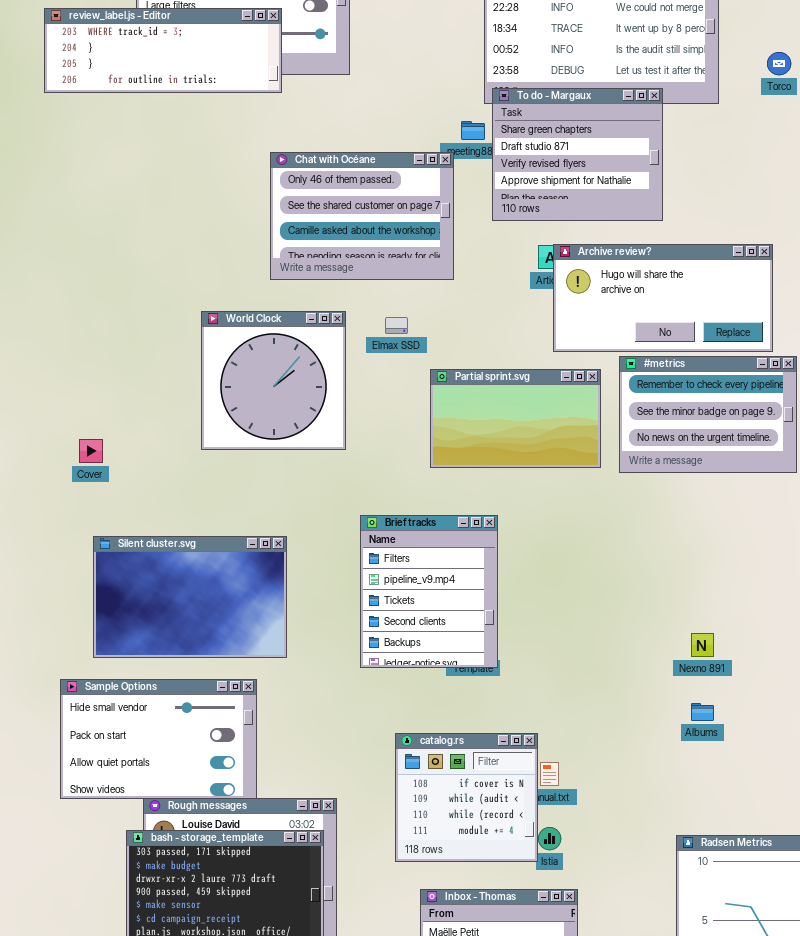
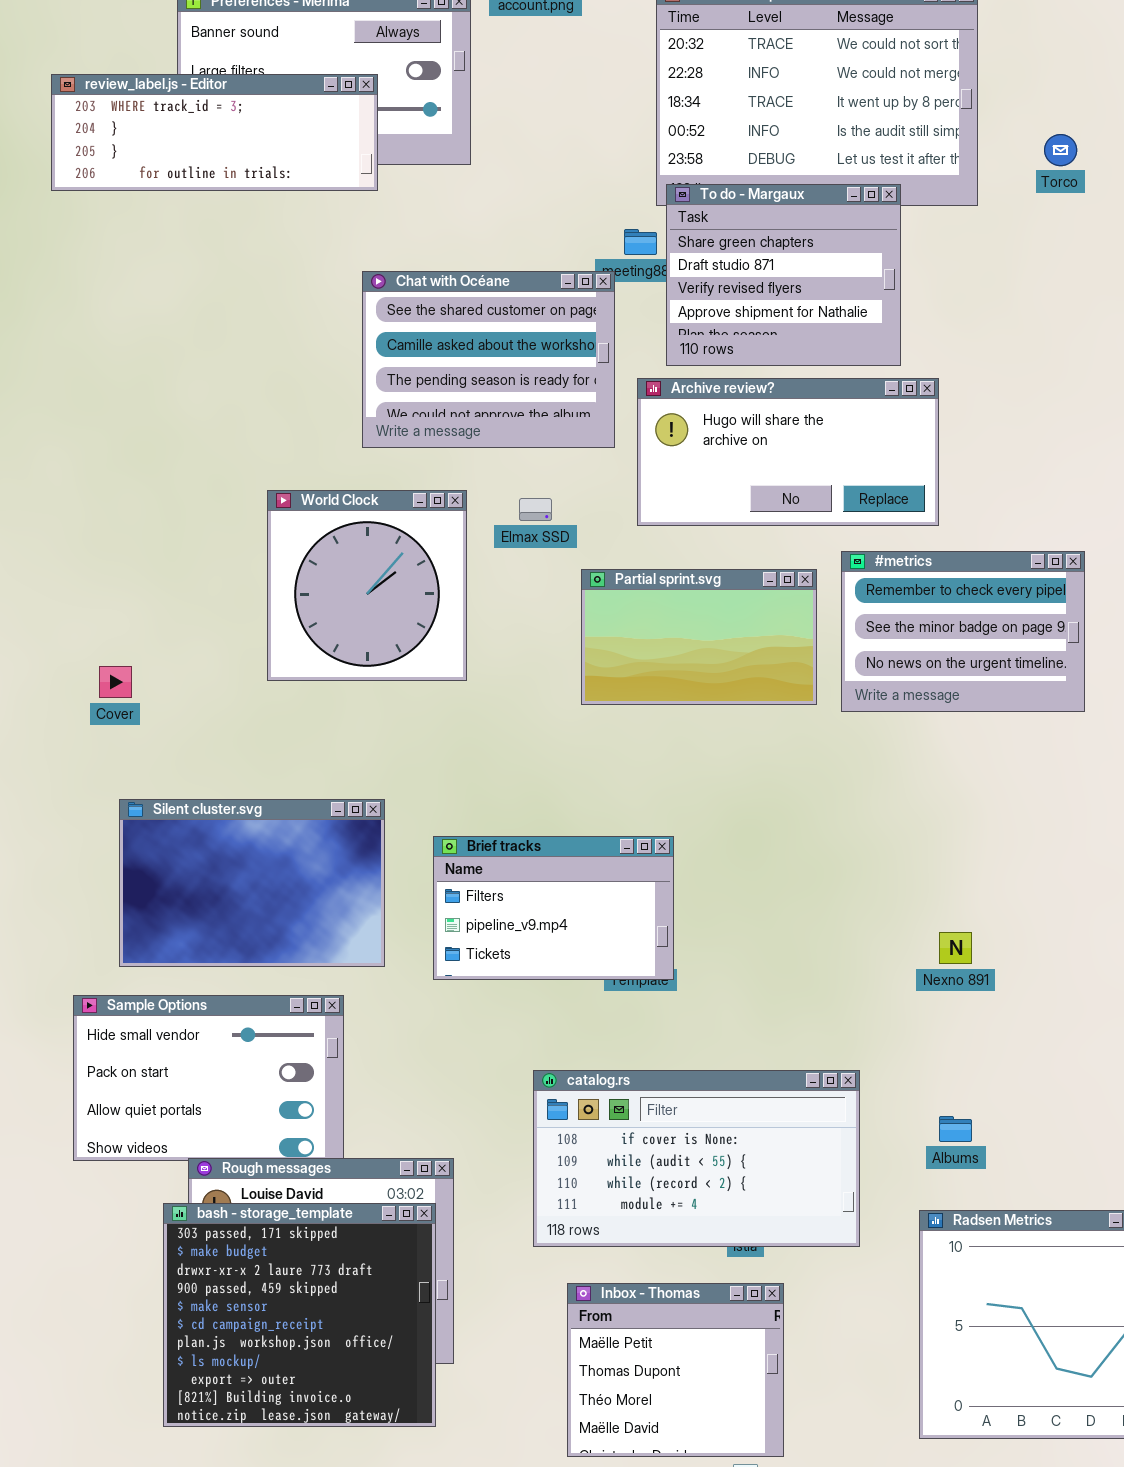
Chat with Océane: [270,152,454,280] -> [362,271,615,448], scrolled down 1 row
Archive review?: [553,244,773,352] -> [637,378,939,526], moved
Brief tracks: [360,515,498,668] -> [433,836,674,980], resized
Albums: [691,703,714,721] -> [939,1116,972,1142], moved
catalog.rs: [395,733,538,862] -> [533,1070,860,1247], resized

